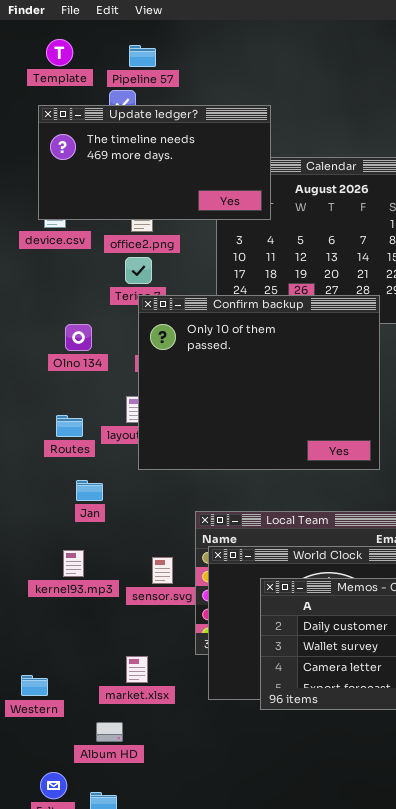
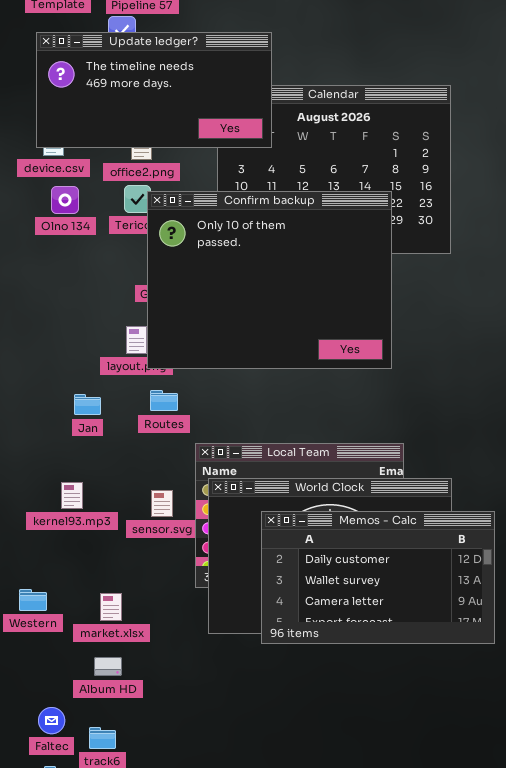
Confirm backup: [138,295,380,470] -> [147,191,392,369], moved
Olno 134: [65,324,92,351] -> [51,186,79,214], moved
Routes: [56,415,83,437] -> [150,390,178,411], moved
Jan: [76,480,103,501] -> [74,394,101,415], moved
market.xlsx: [126,656,148,683] -> [100,593,122,621], moved
Western: [21,675,48,696] -> [19,589,47,611], moved

